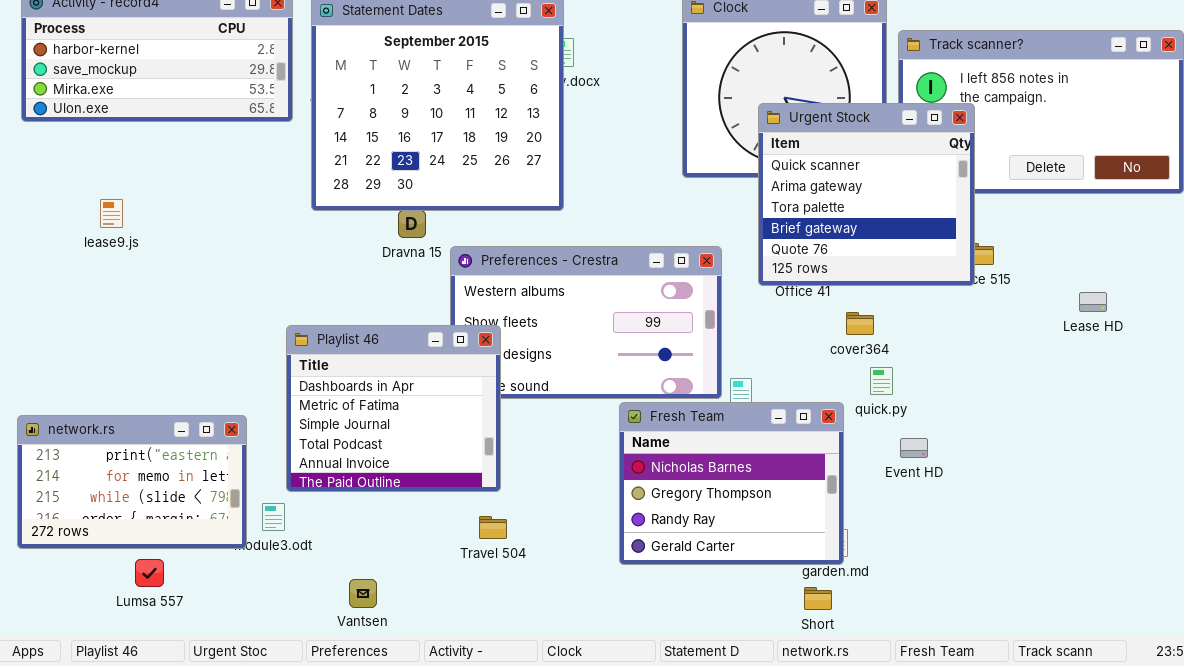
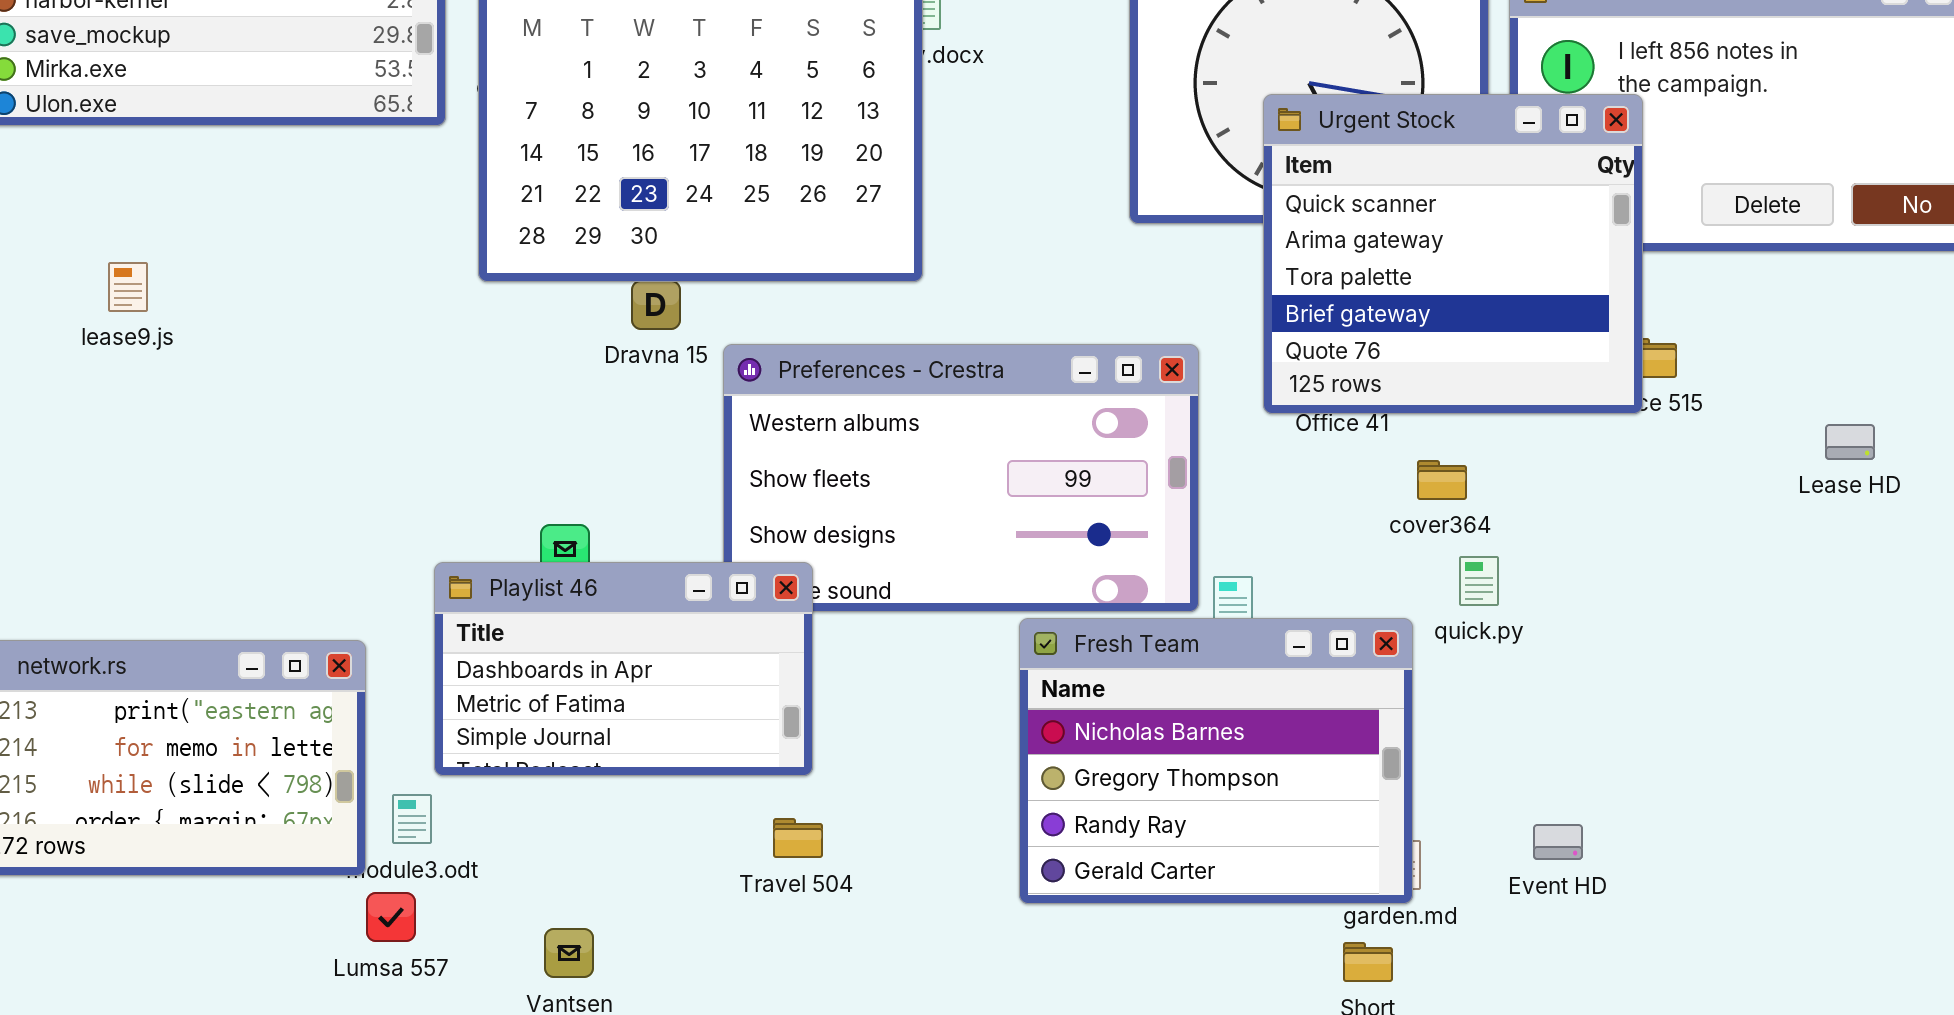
Playlist 46: [286,325,501,492] -> [434,562,813,776], resized
Event HD: [900,438,928,458] -> [1533,824,1583,860], moved
Lumsa 557: [135,559,164,587] -> [366,892,416,942], moved

